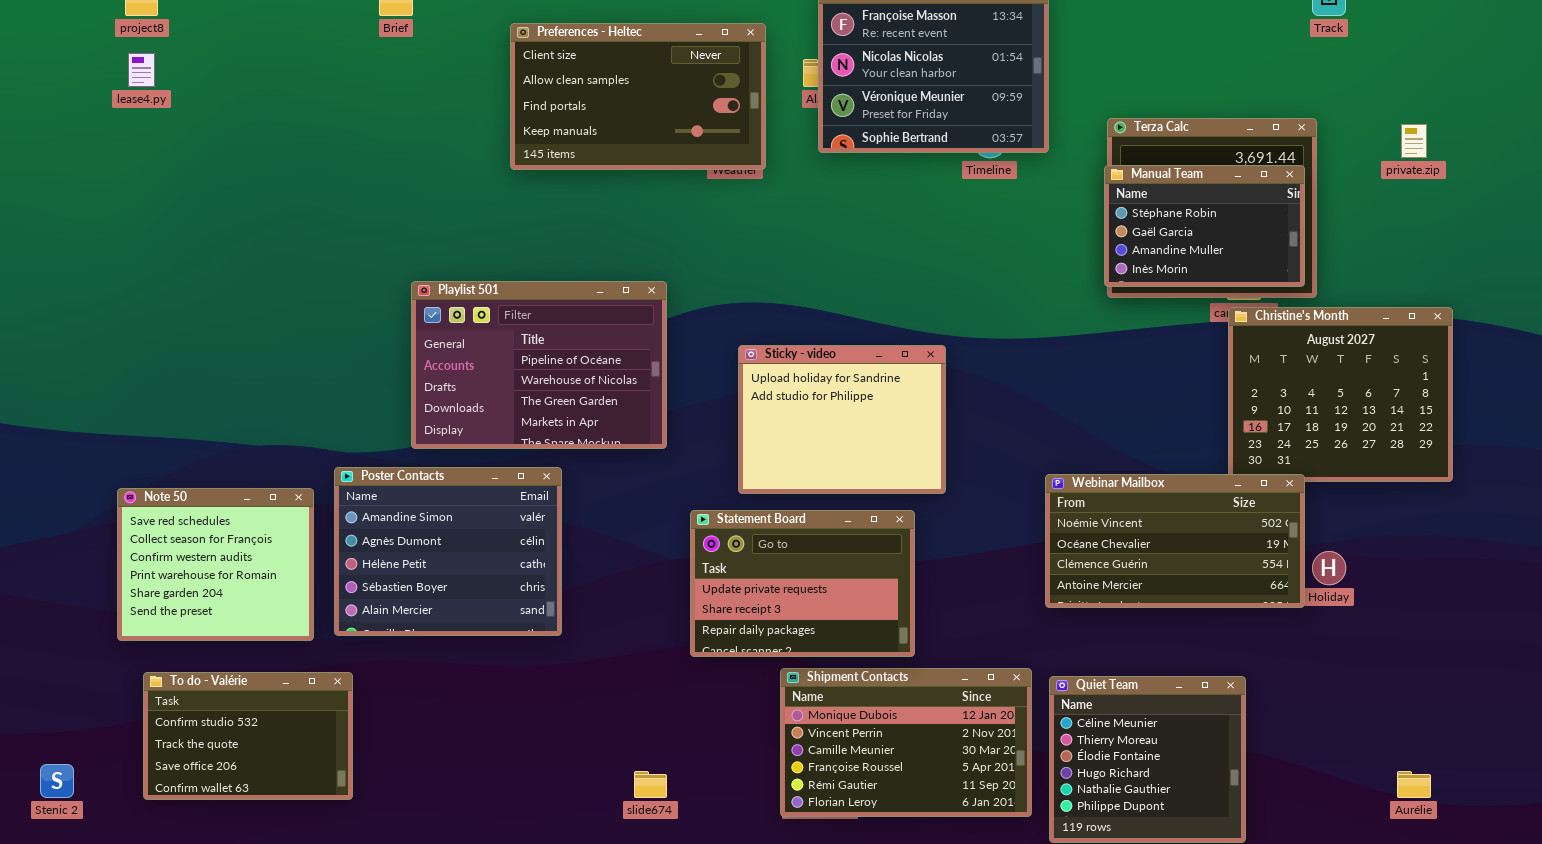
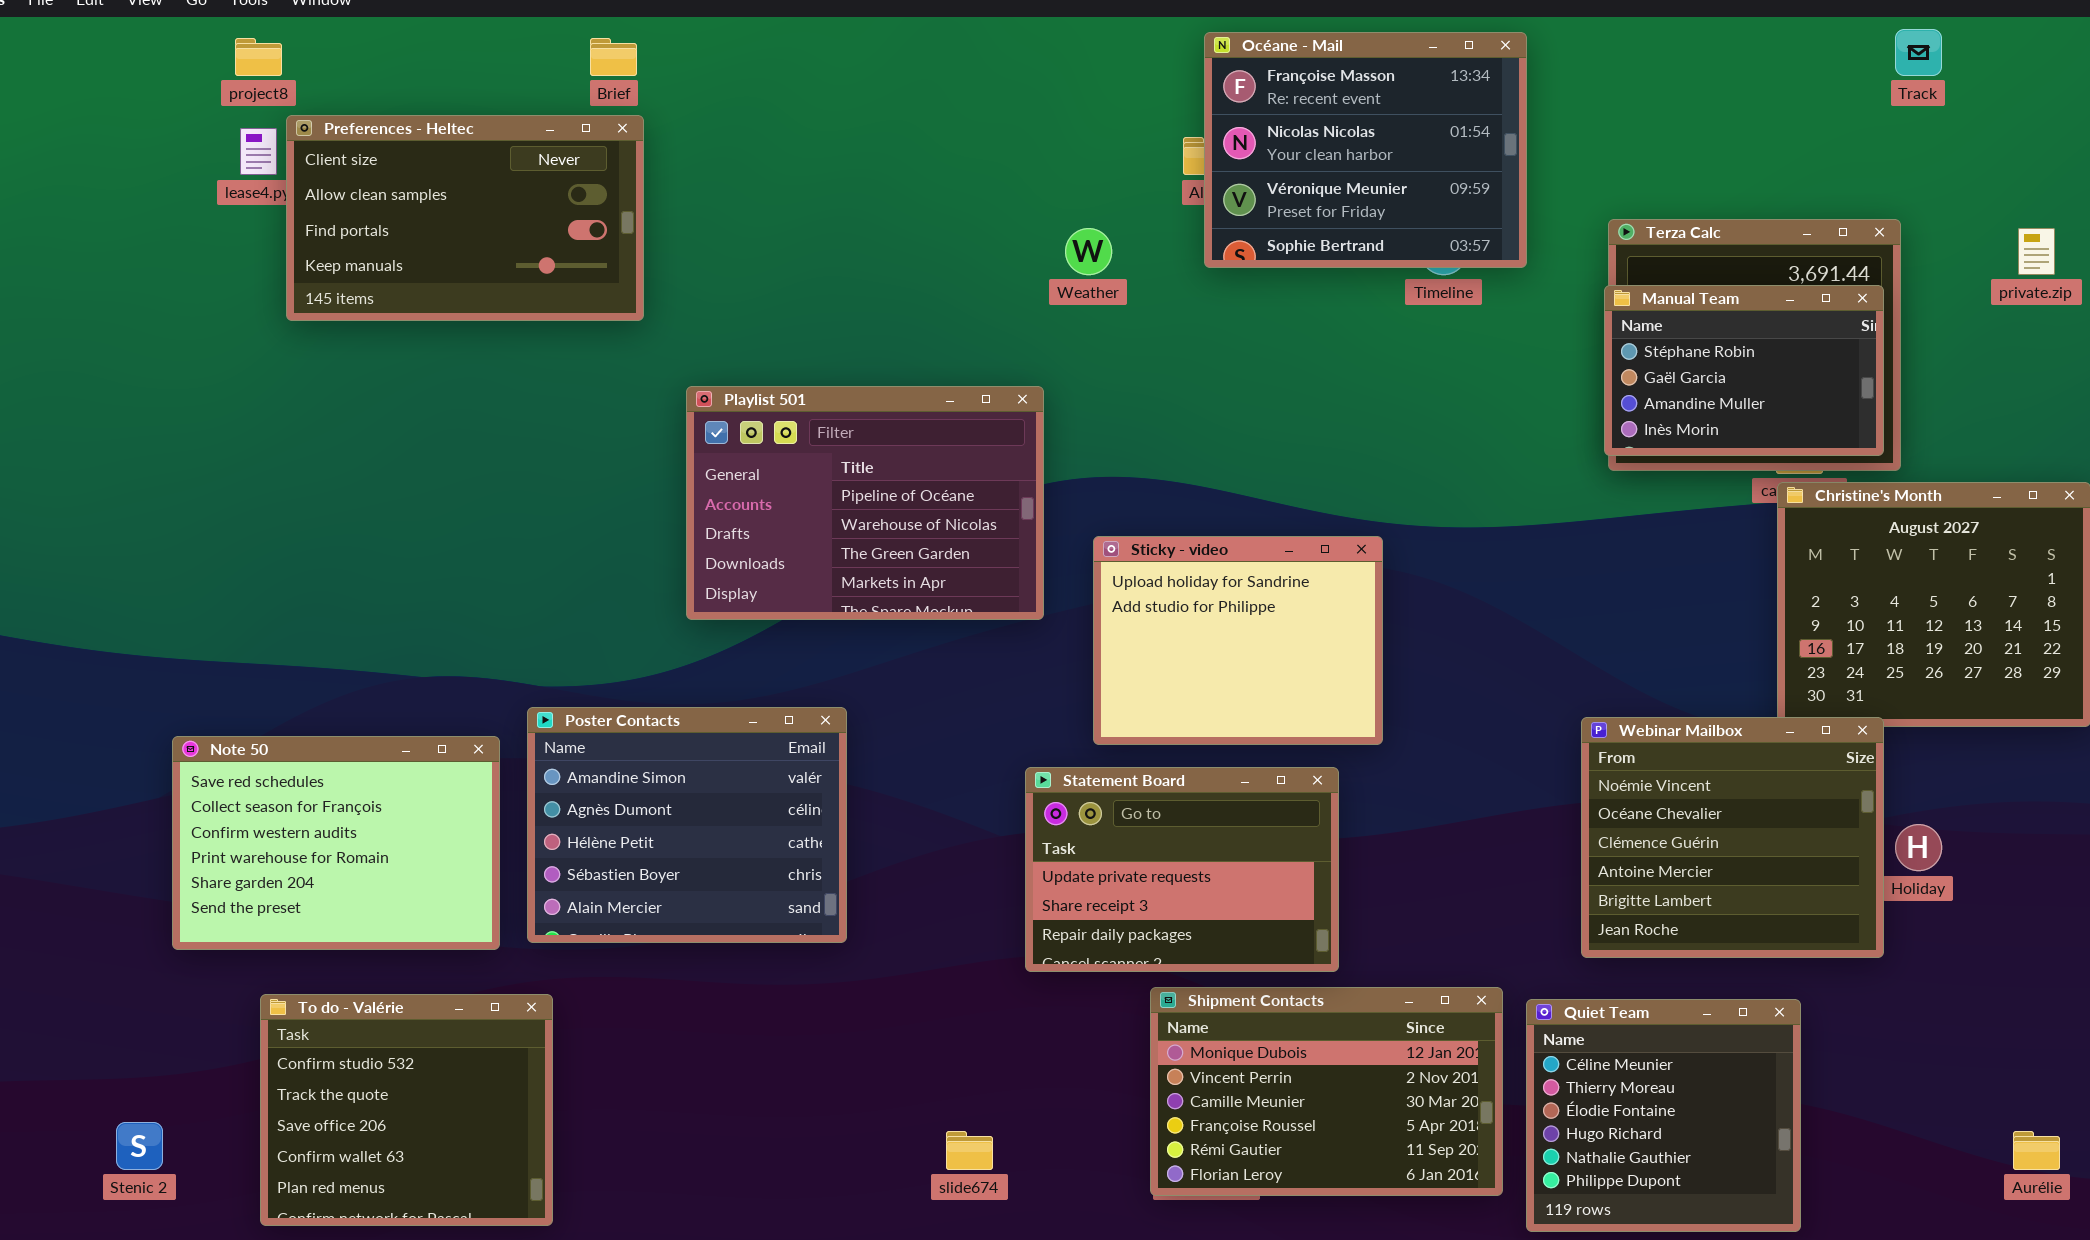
Preferences - Heltec: [510,23,766,170] -> [286,115,644,321], moved
Playlist 501: [411,281,667,449] -> [686,386,1044,620], moved
Webinar Mailbox: [1045,474,1305,608] -> [1581,717,1884,958], resized
Note 50: [117,488,314,641] -> [172,736,500,950], resized
To do - Valérie: [143,672,353,800] -> [260,994,553,1226], resized

